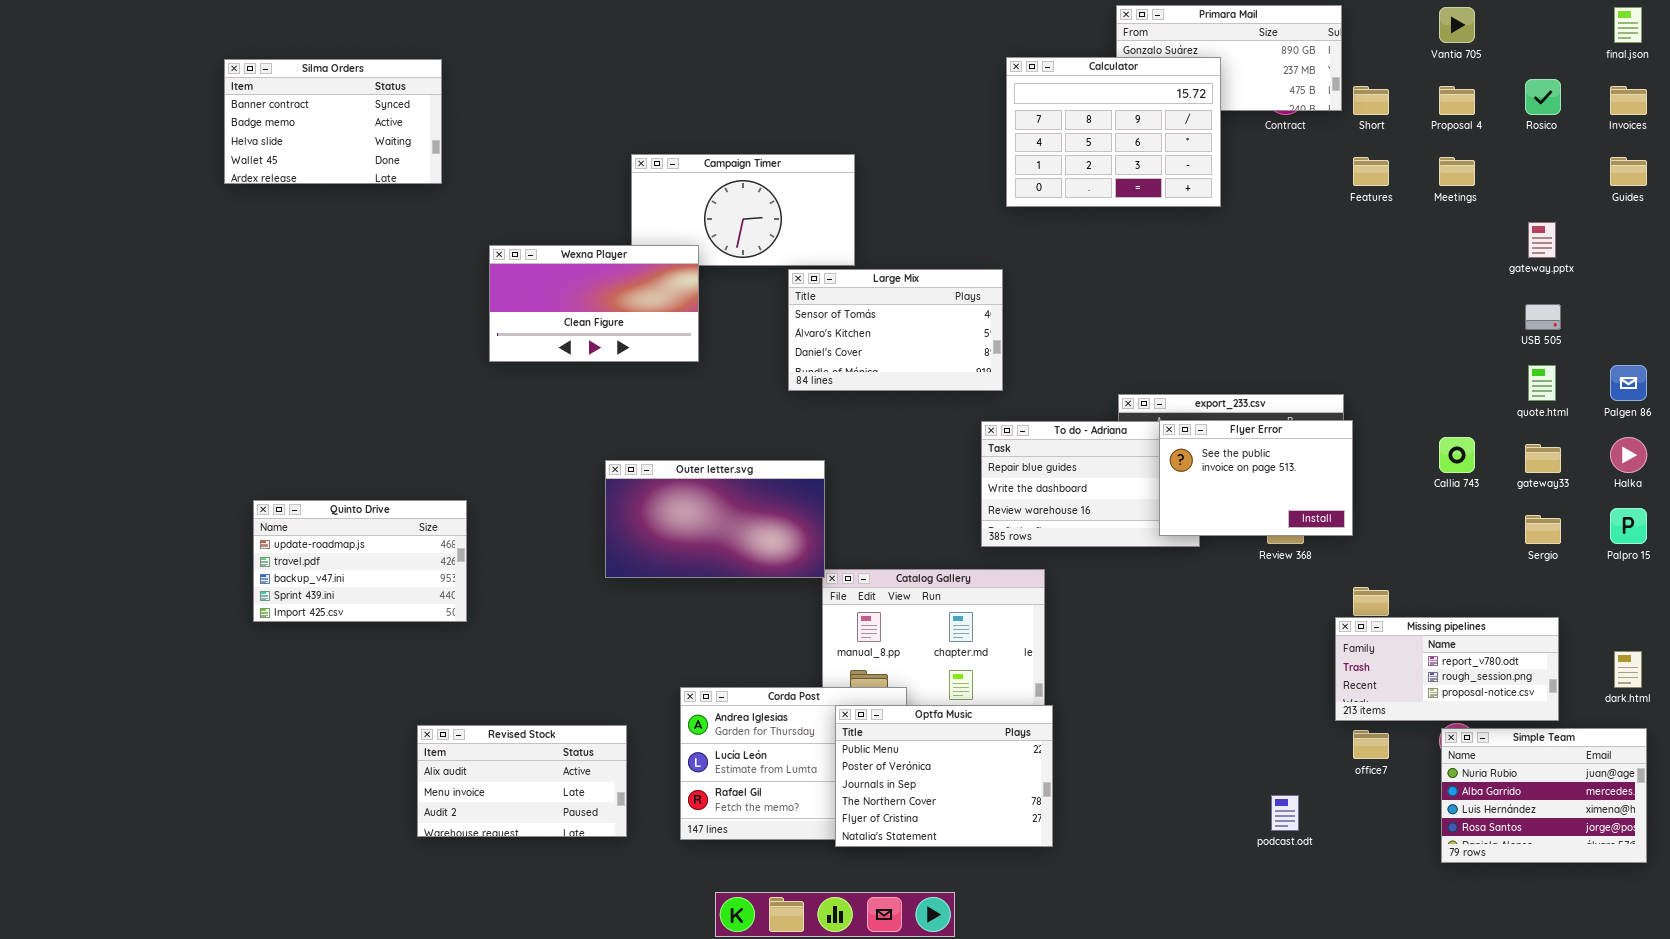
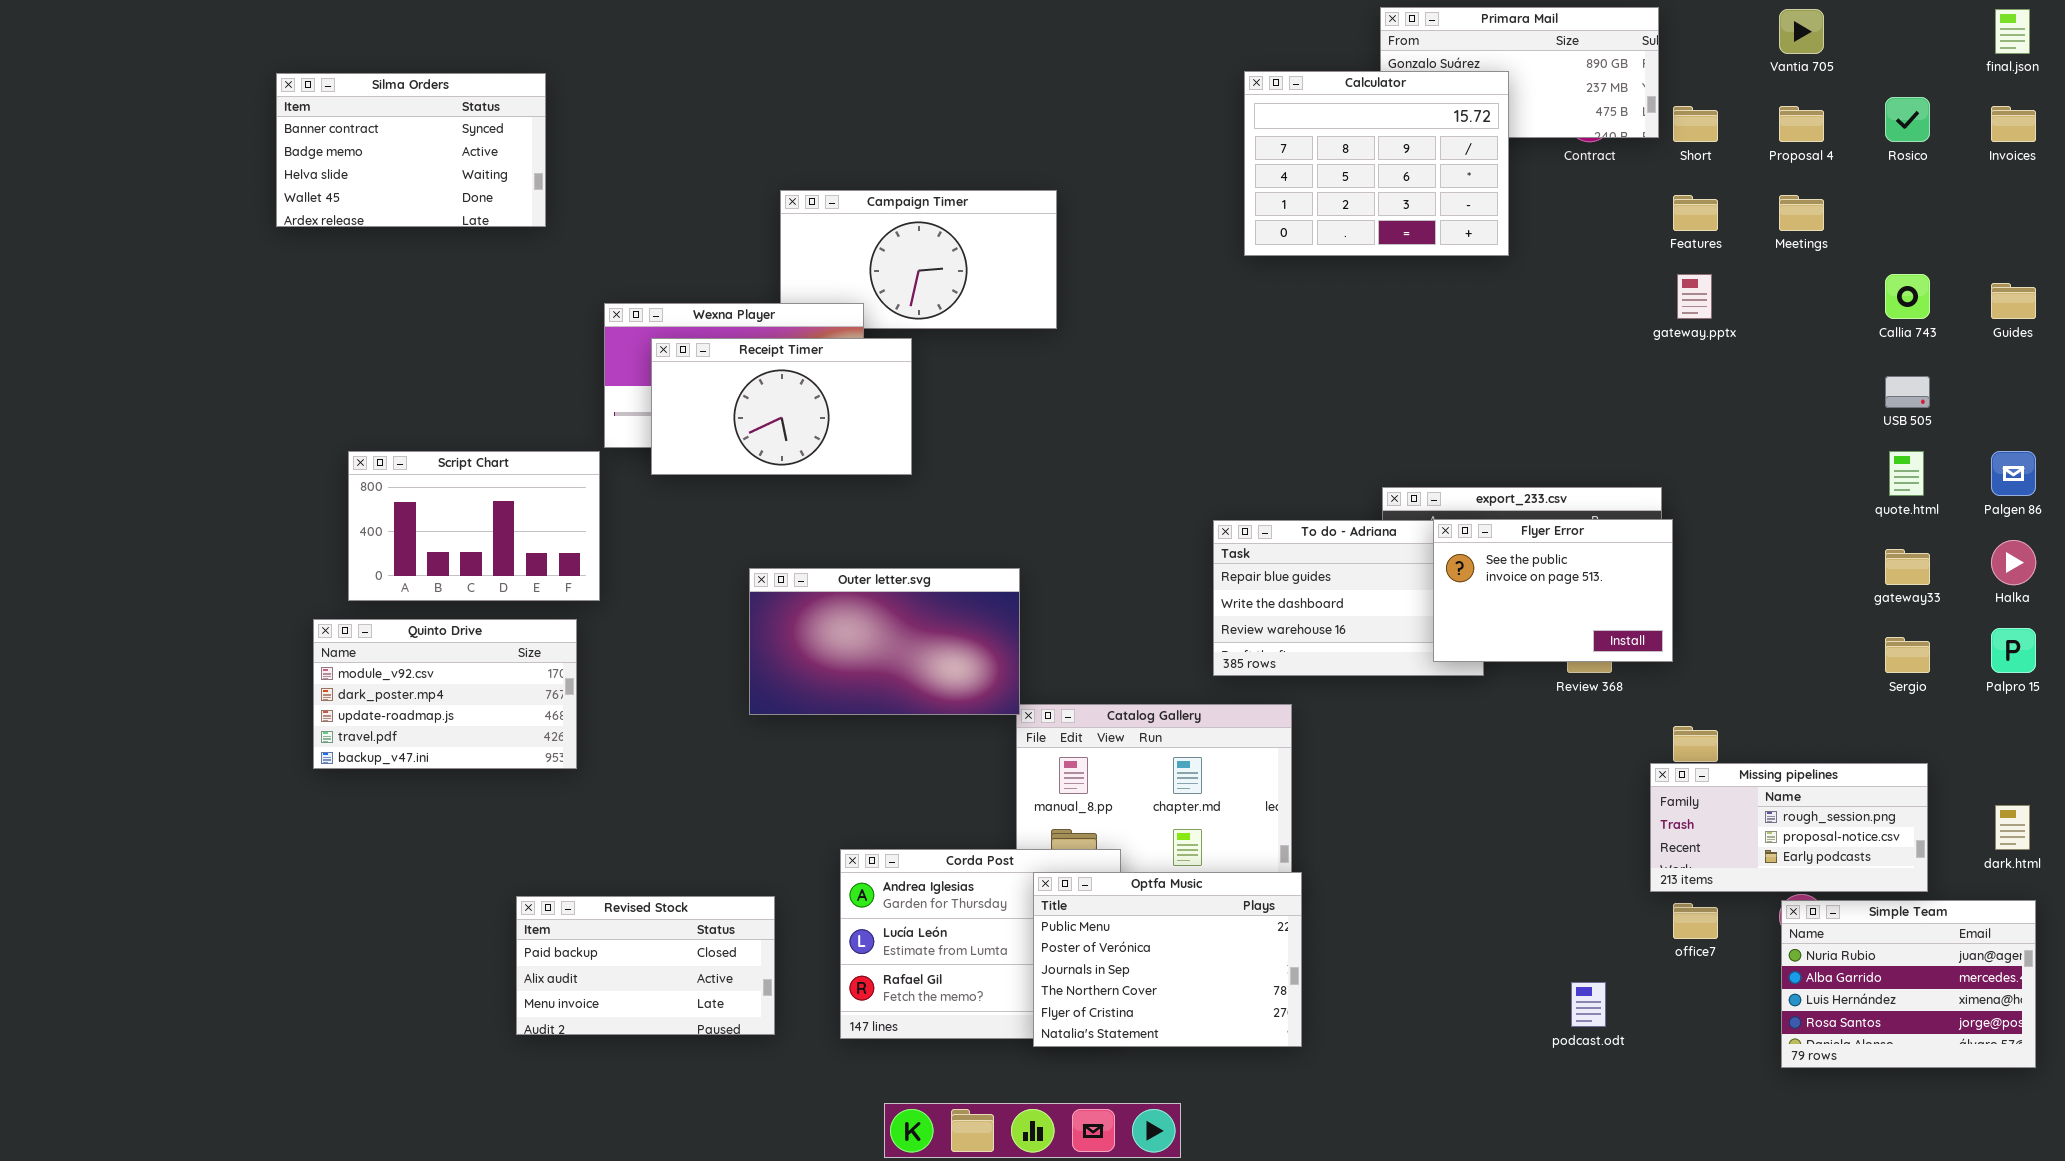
Guides: [1610,157,1647,186] -> [1991,283,2036,319], moved
gateway.pptx: [1528,222,1556,258] -> [1677,274,1712,319], moved
Large Mix: [788,269,1003,391] -> none, closed
Receipt Timer: none -> [651,338,912,475], opened
Script Chart: none -> [348,451,600,601], opened
Callia 743: [1439,437,1475,473] -> [1885,274,1930,319], moved
Quinto Drive: [253,500,467,622] -> [313,619,577,769], scrolled up 2 rows
Missing pipelines: [1335,617,1559,721] -> [1650,763,1928,892], scrolled down 1 row
Revised Stock: [417,725,627,837] -> [516,896,775,1035], scrolled up 1 row

